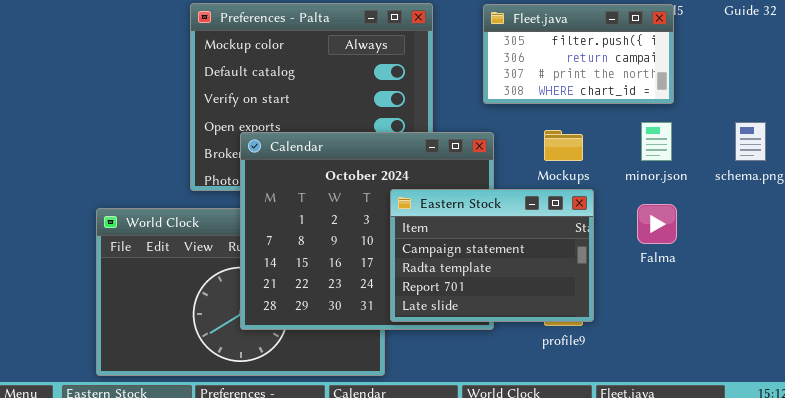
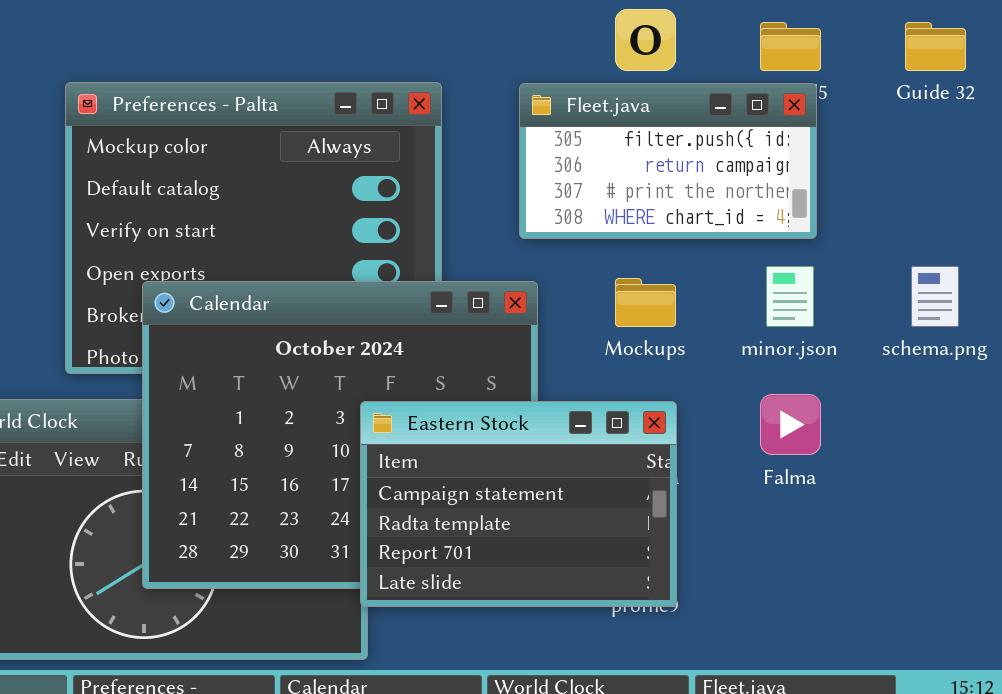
Eastern Stock: [390,189,594,322] -> [360,401,677,607], moved

